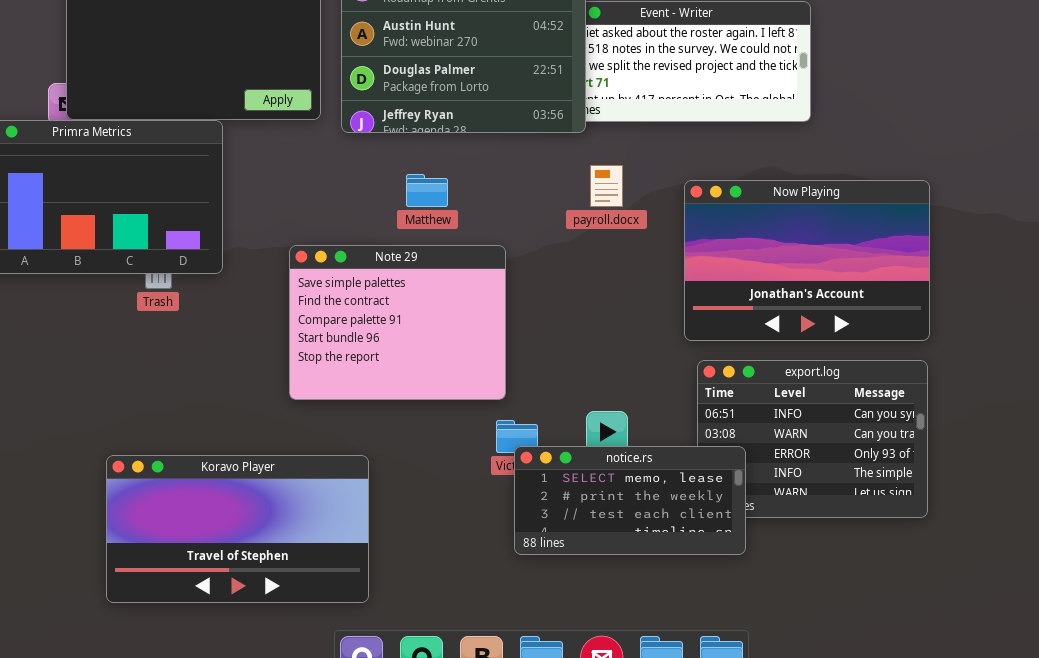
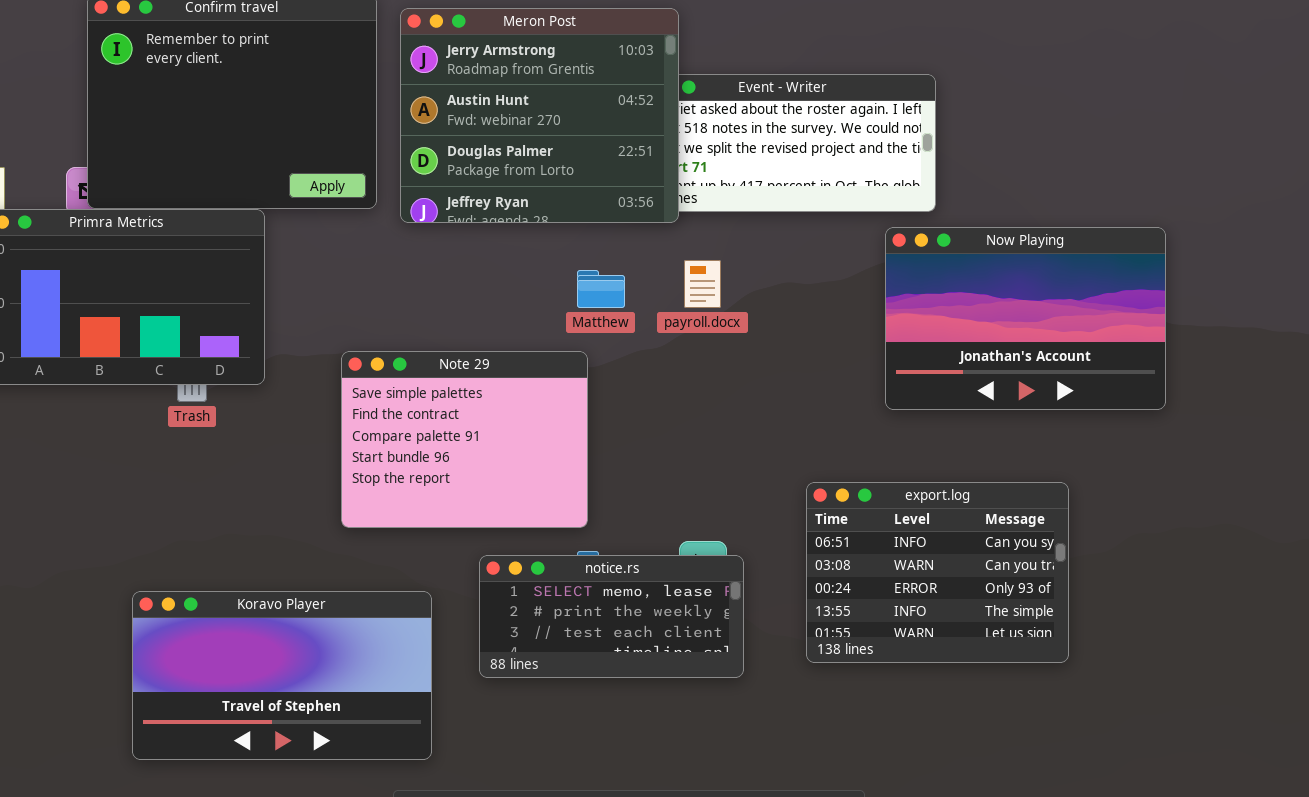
Matthew: [406,174,448,207] -> [577,270,625,308], moved
Now Playing: [684,180,930,341] -> [885,227,1166,410], moved
notice.rs: [514,446,746,555] -> [479,555,744,678], moved

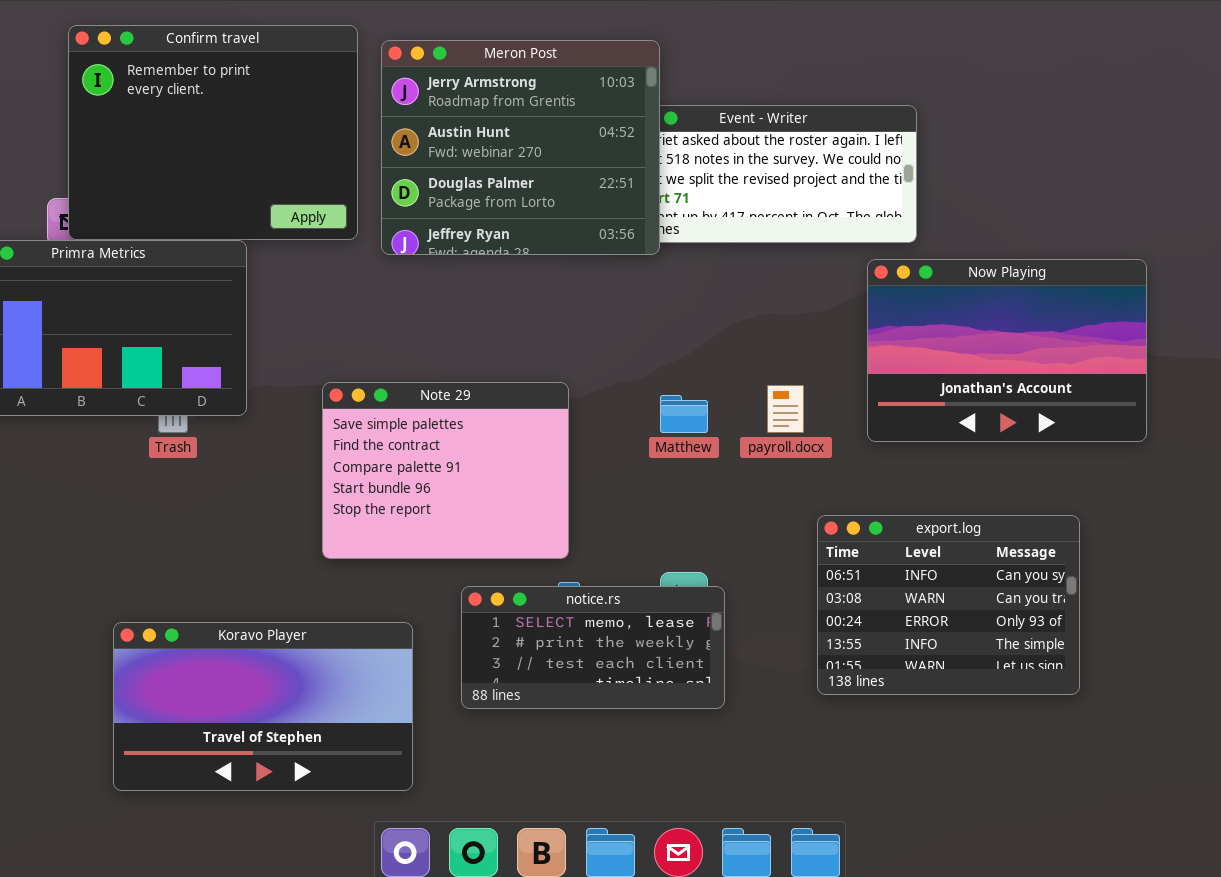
payroll.docx: [684,260,721,308] -> [767,385,804,433], moved
Matthew: [577,270,625,308] -> [660,395,708,433], moved
export.log: [806,482,1069,663] -> [817,515,1080,695], moved

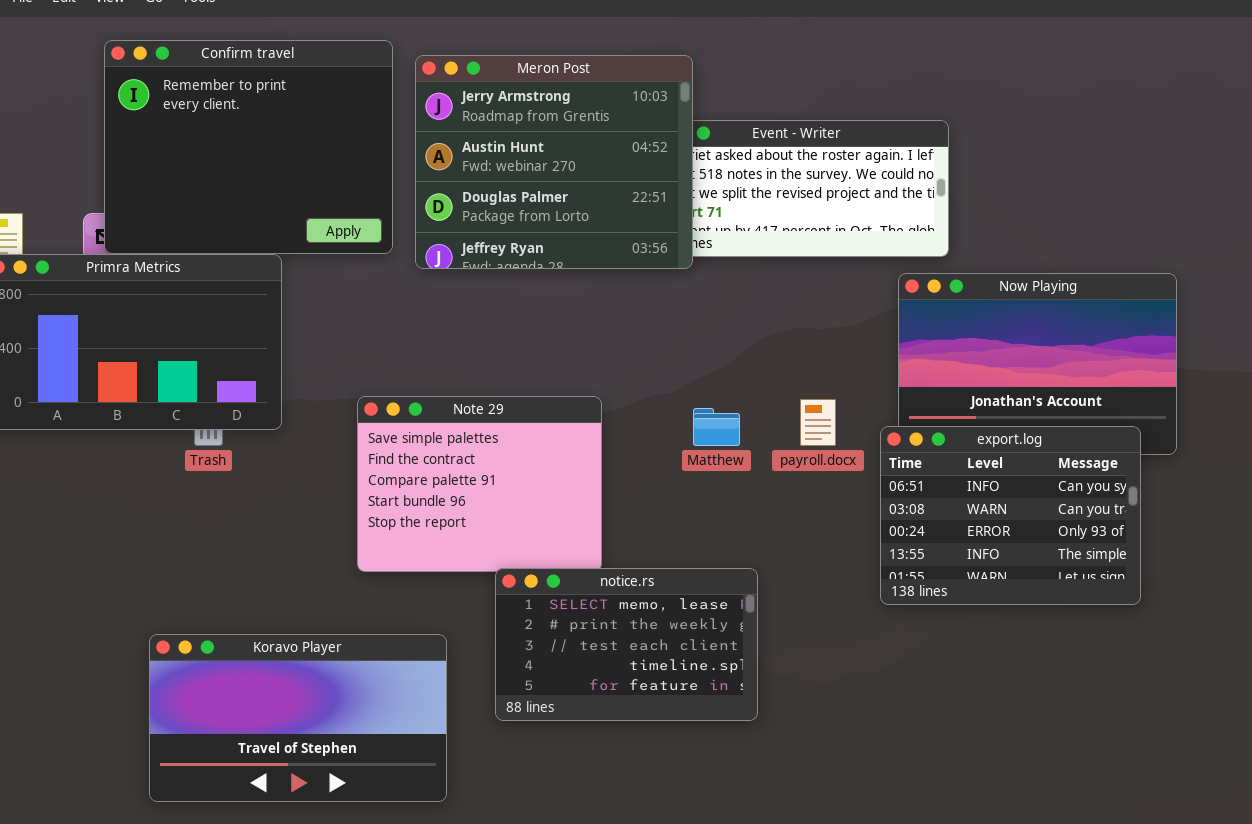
export.log: [817,515,1080,695] -> [880,426,1141,605], moved
notice.rs: [461,586,725,709] -> [495,568,758,721], resized

